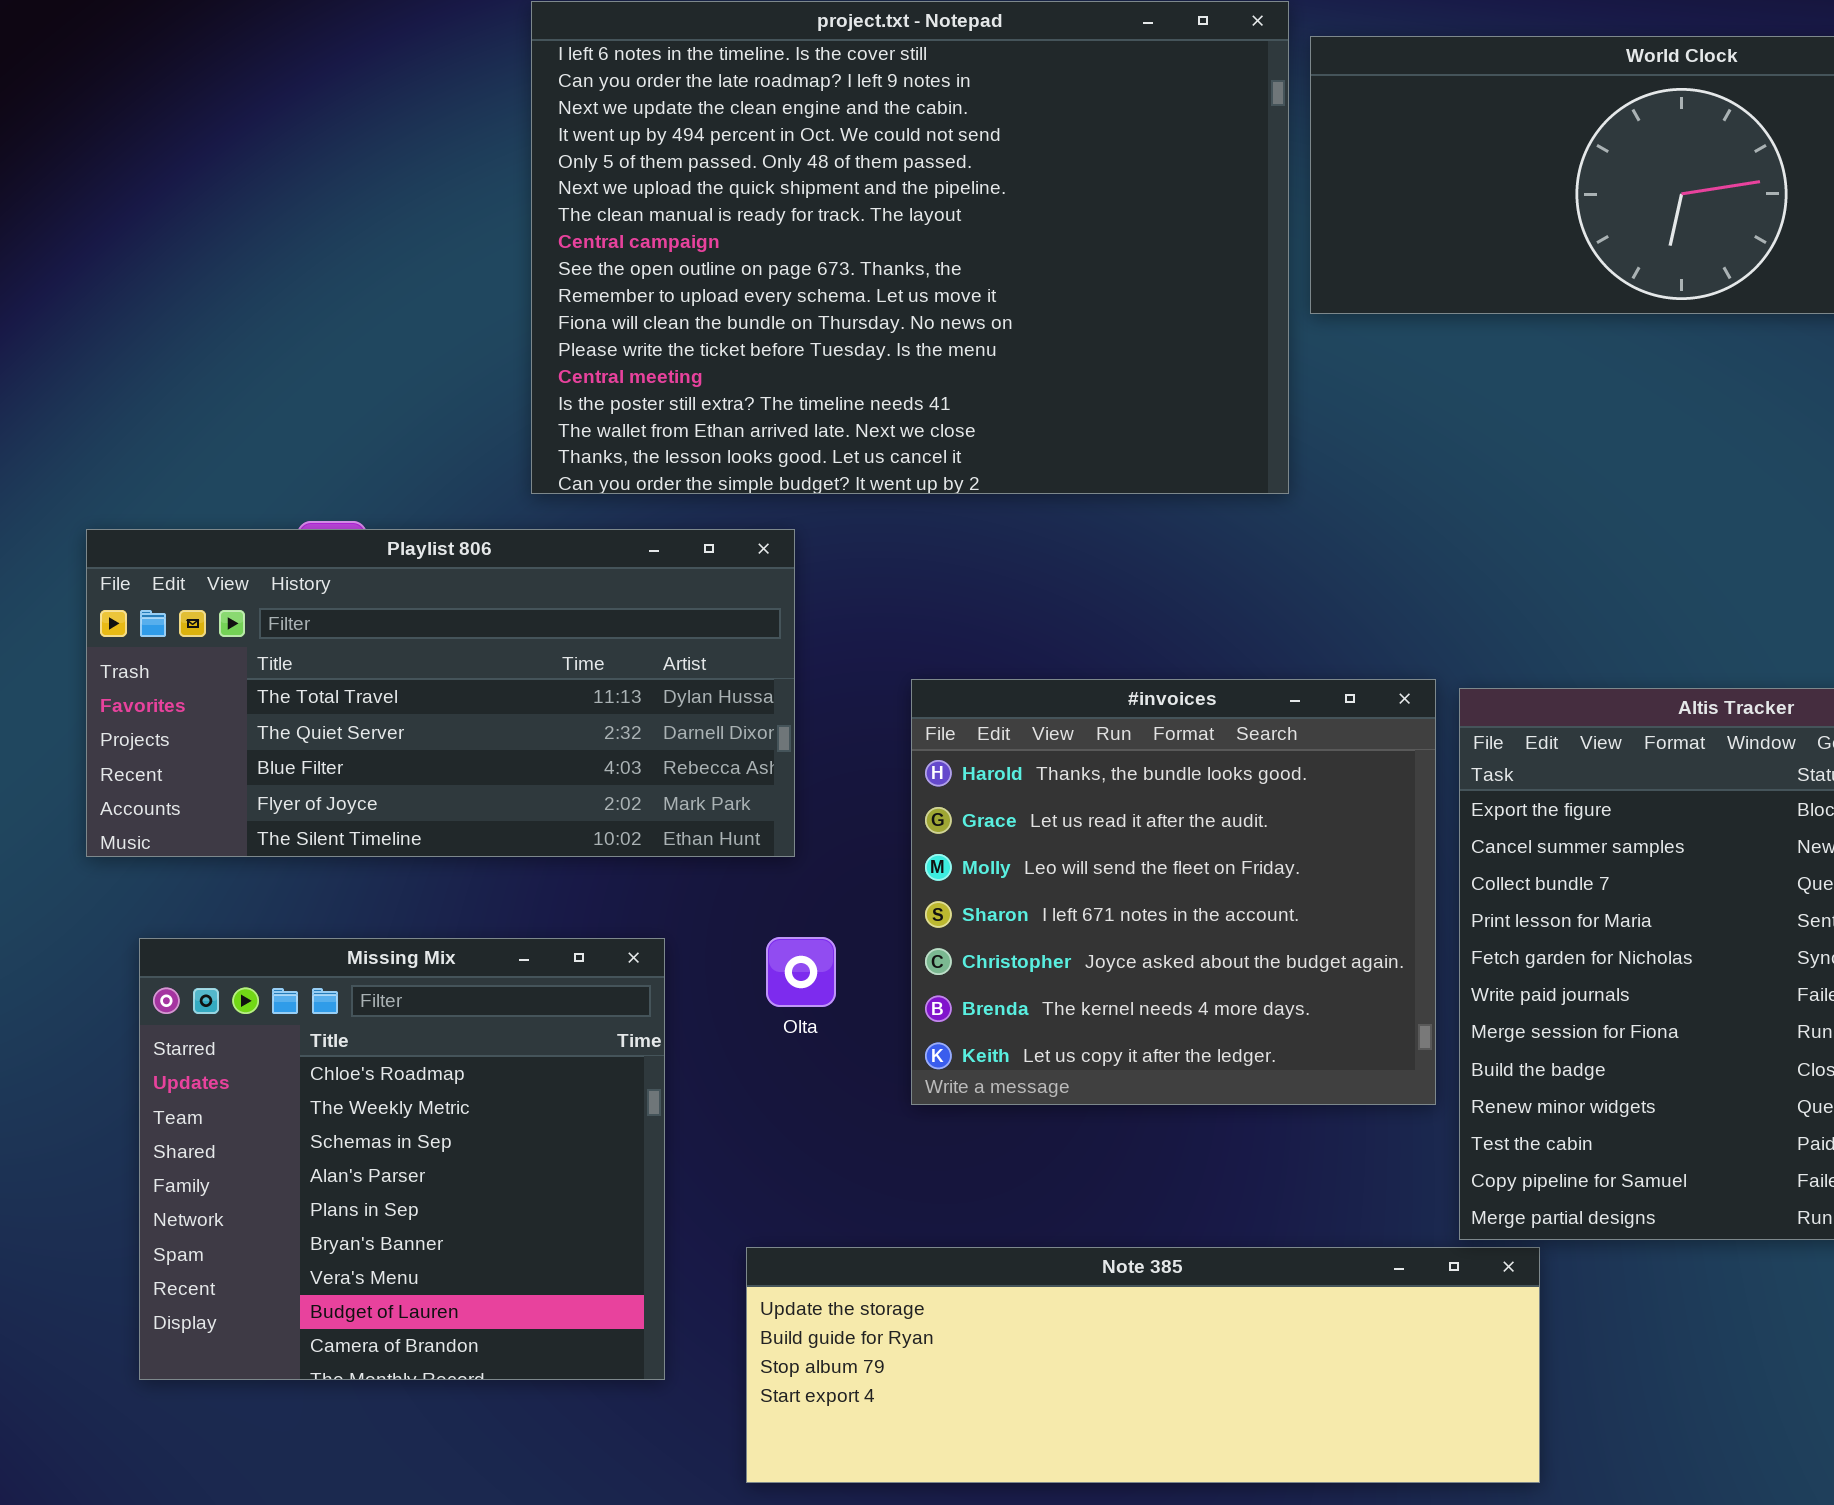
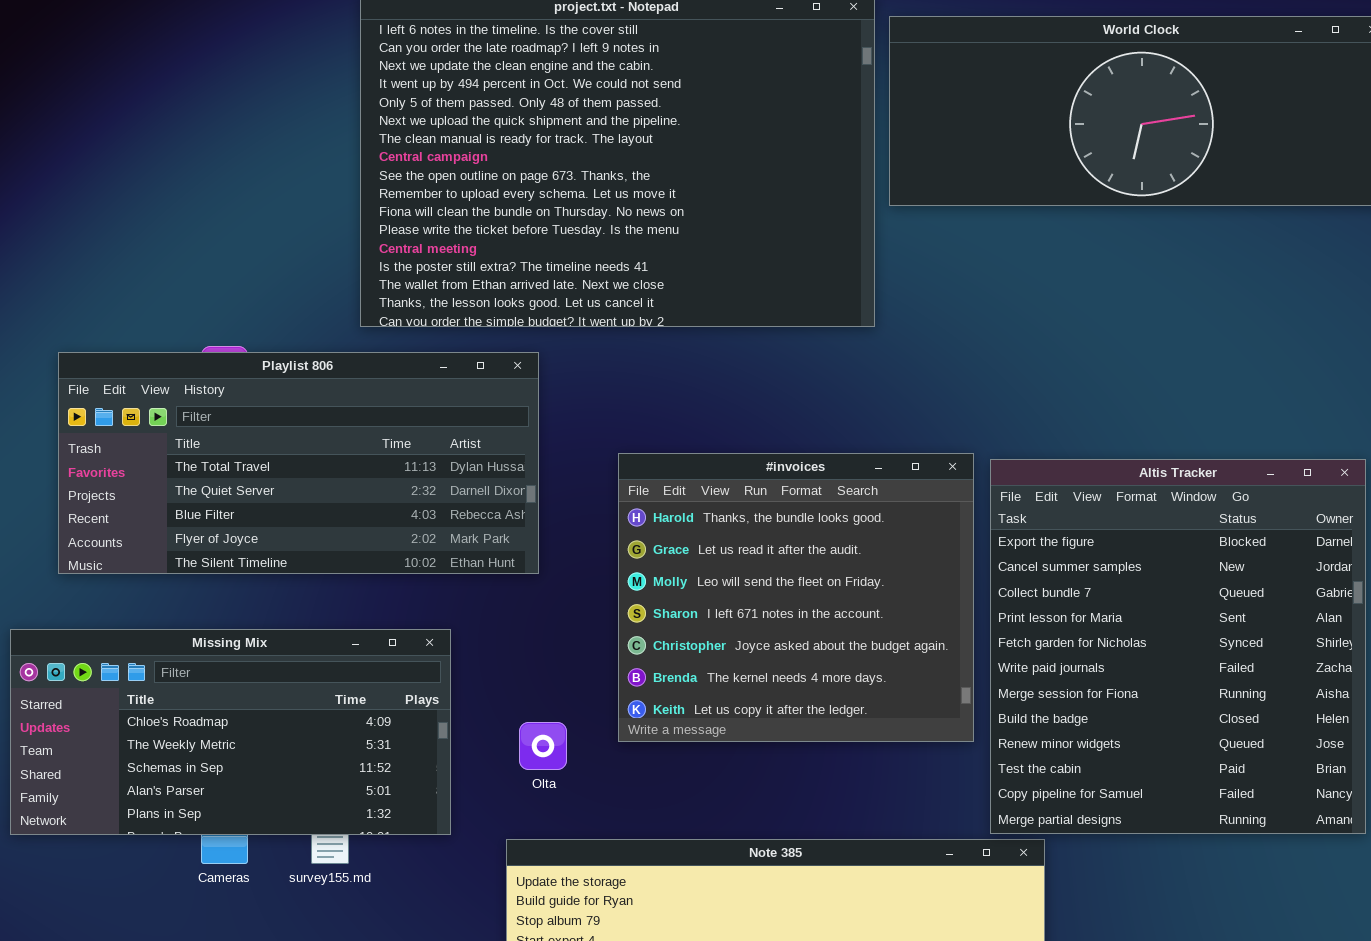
Olta: [766,937,836,1007] -> [519,722,567,770], moved
Missing Mix: [139,938,665,1380] -> [10,629,451,835], resized

